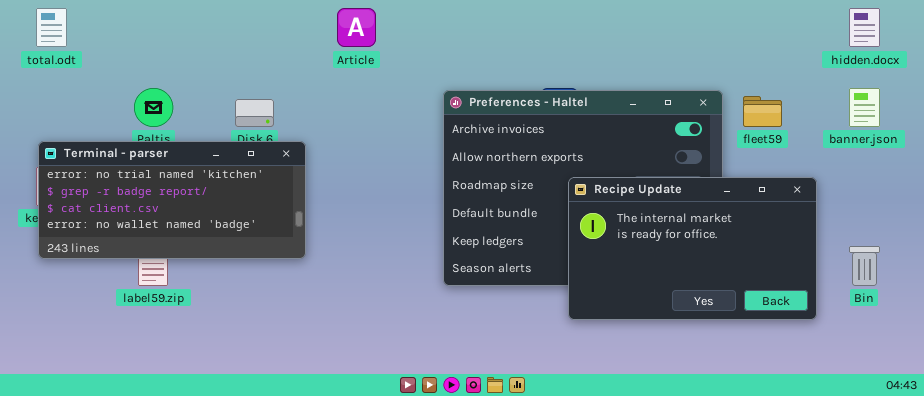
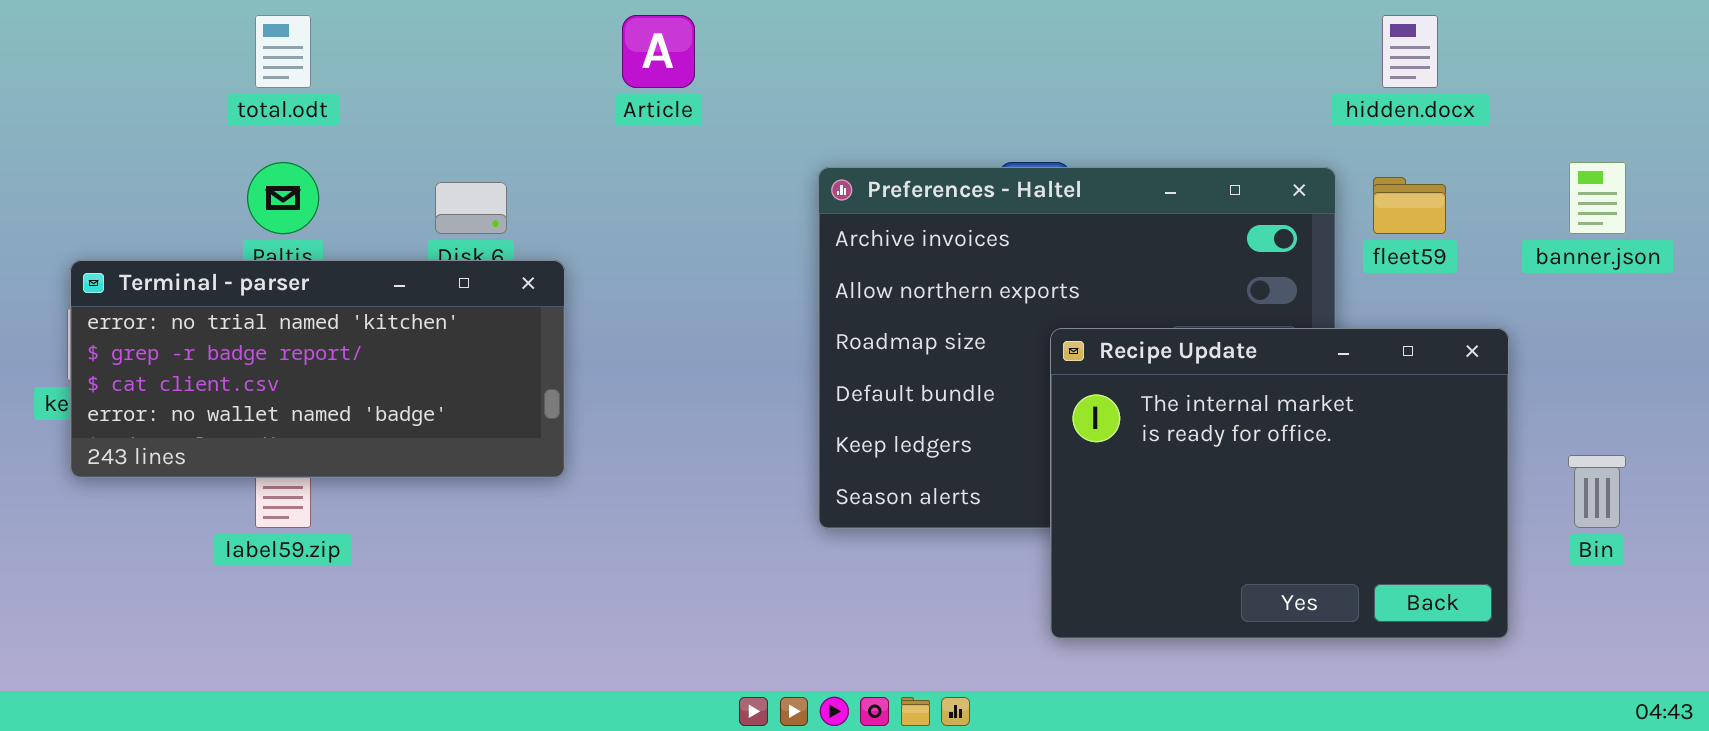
total.odt: [36,8,67,47] -> [255,15,311,88], moved
hidden.docx: [849,8,880,47] -> [1382,15,1438,88], moved
Recipe Update: [568,177,817,320] -> [1050,328,1509,639], resized

